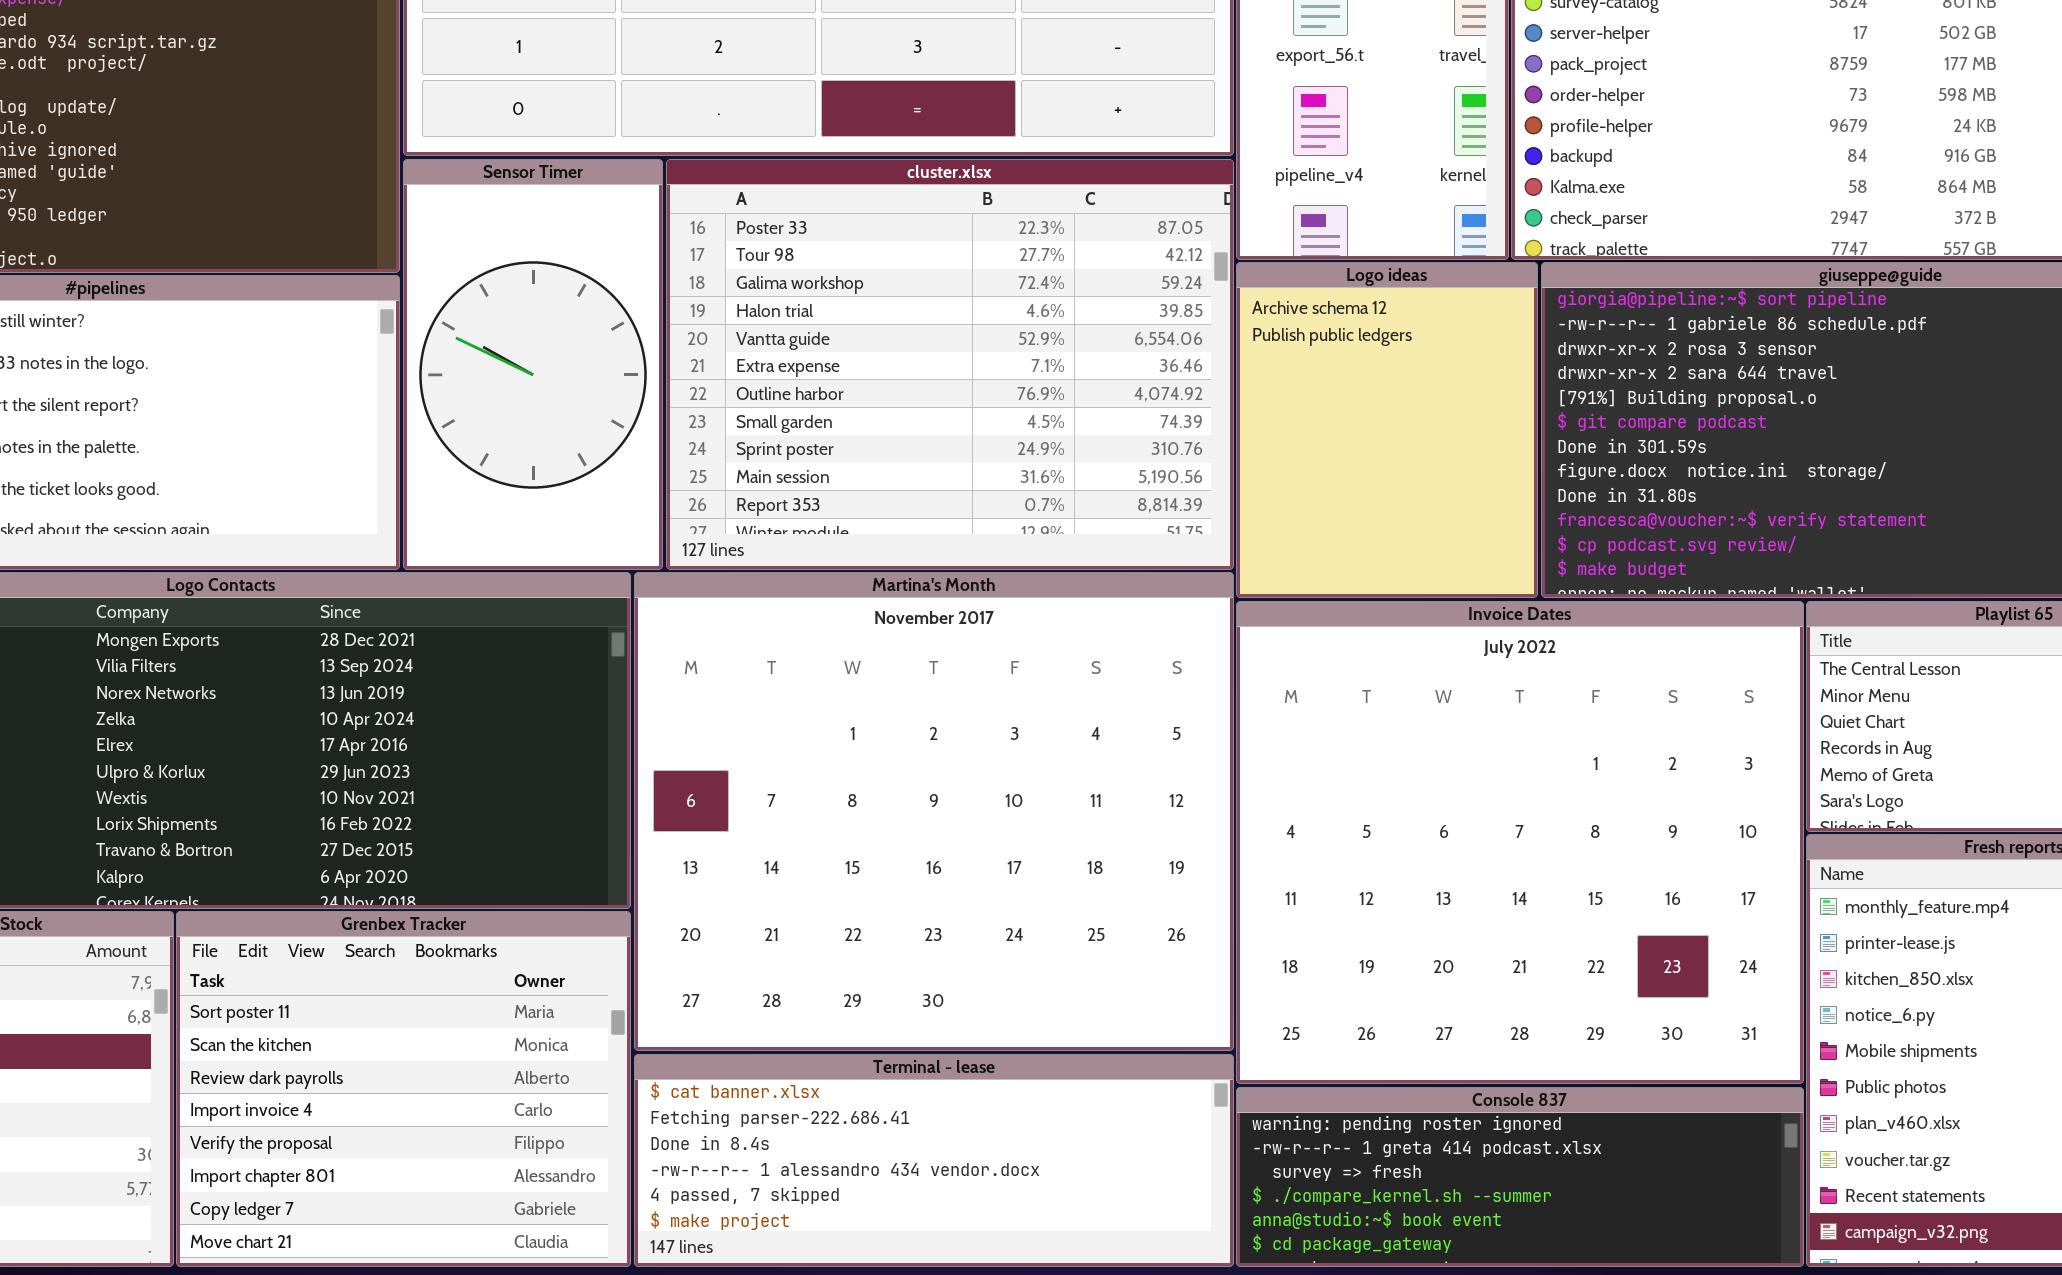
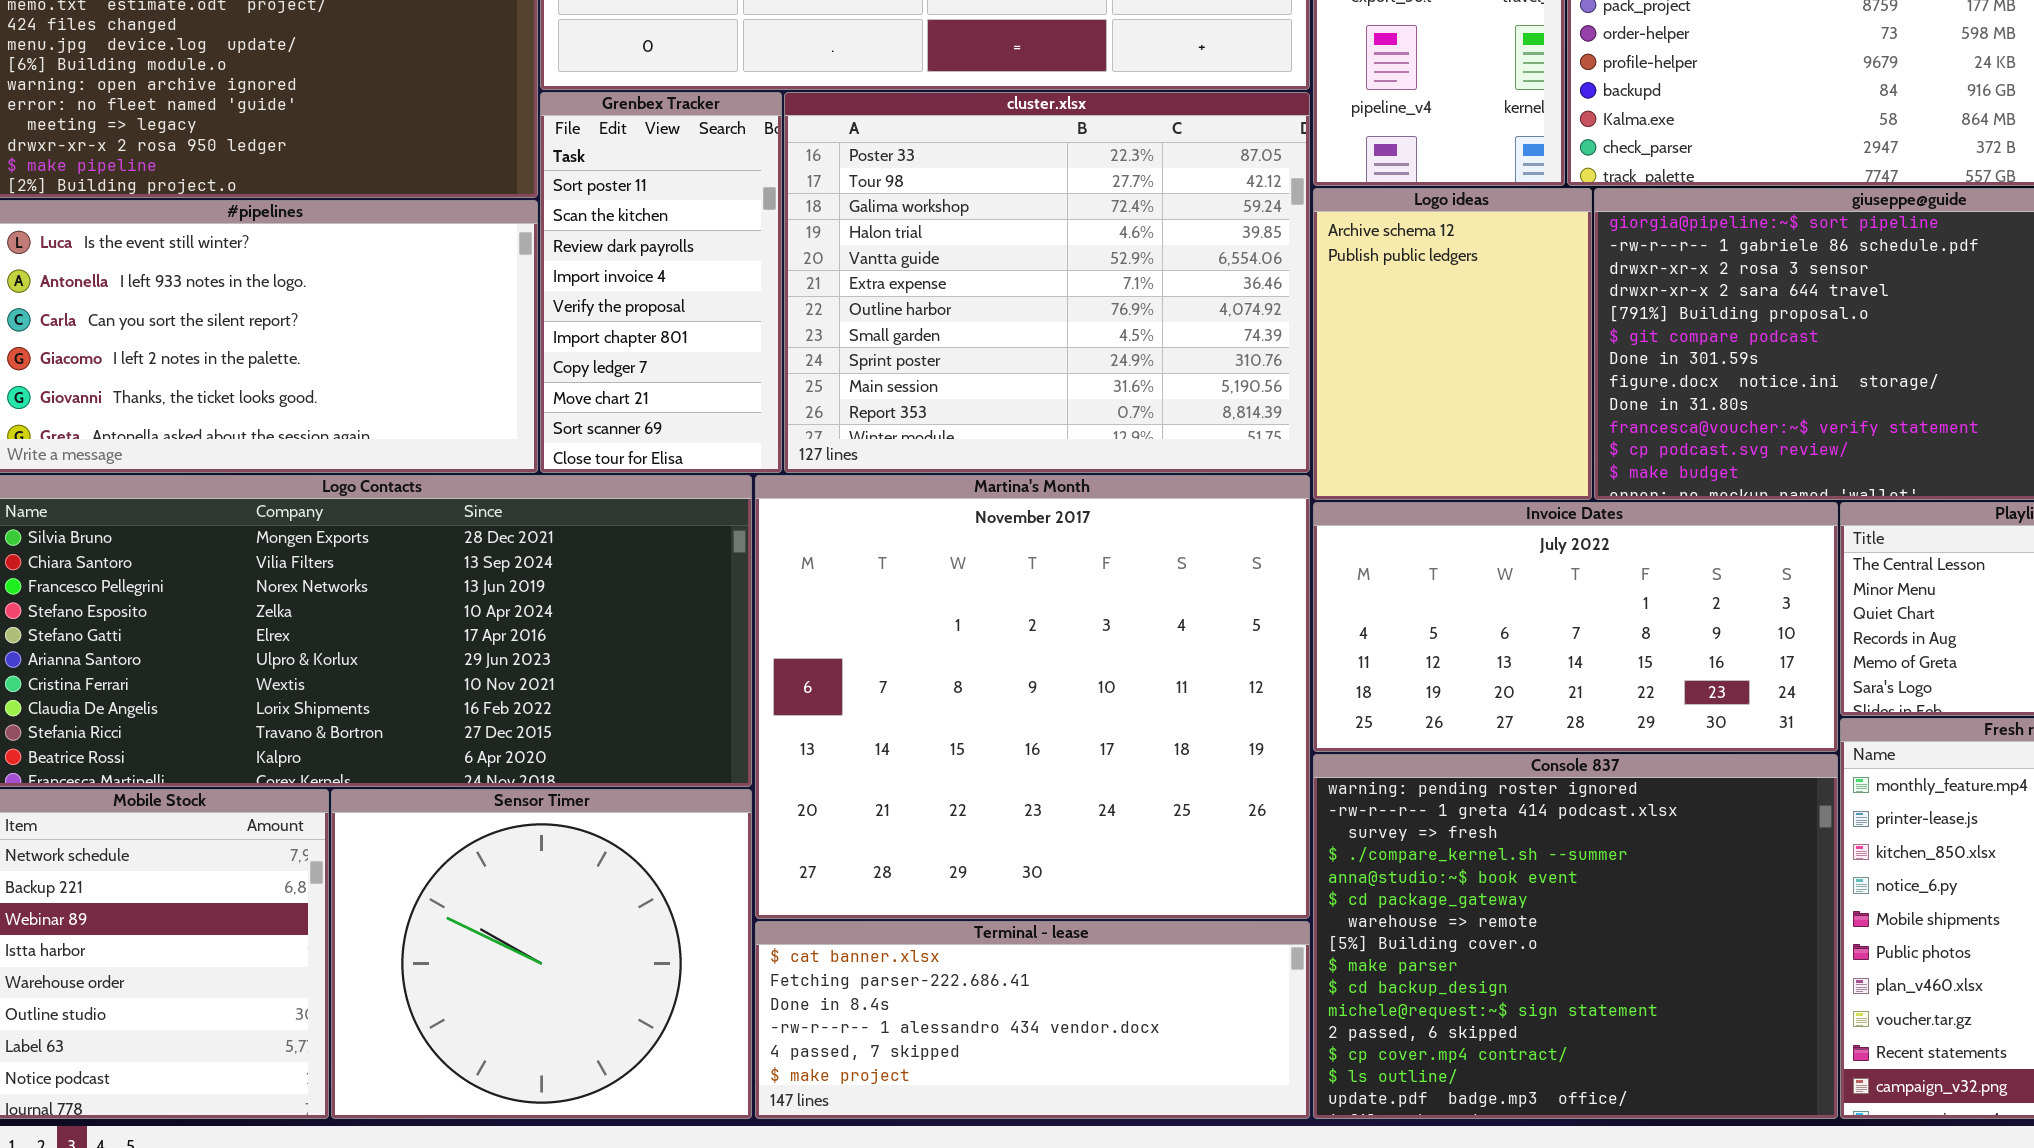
Sensor Timer: [403,159,663,570] -> [331,789,752,1119], moved, resized
Invoice Dates: [1236,601,1804,1084] -> [1313,502,1838,752], resized
Grenbex Tracker: [176,911,631,1267] -> [540,92,782,473], moved, resized
Console 837: [1236,1087,1804,1267] -> [1313,754,1838,1119], resized

